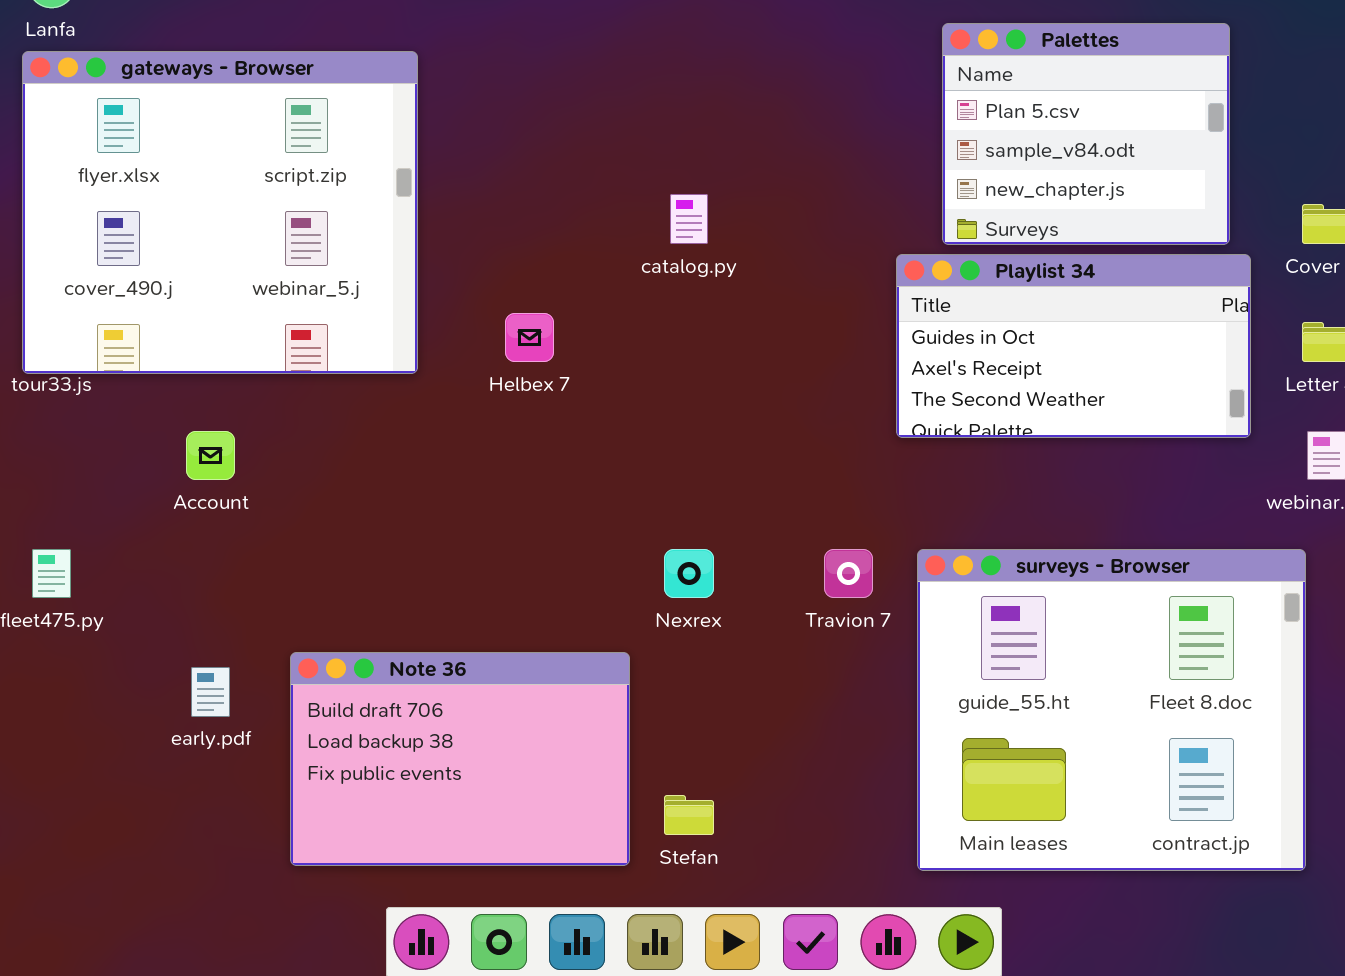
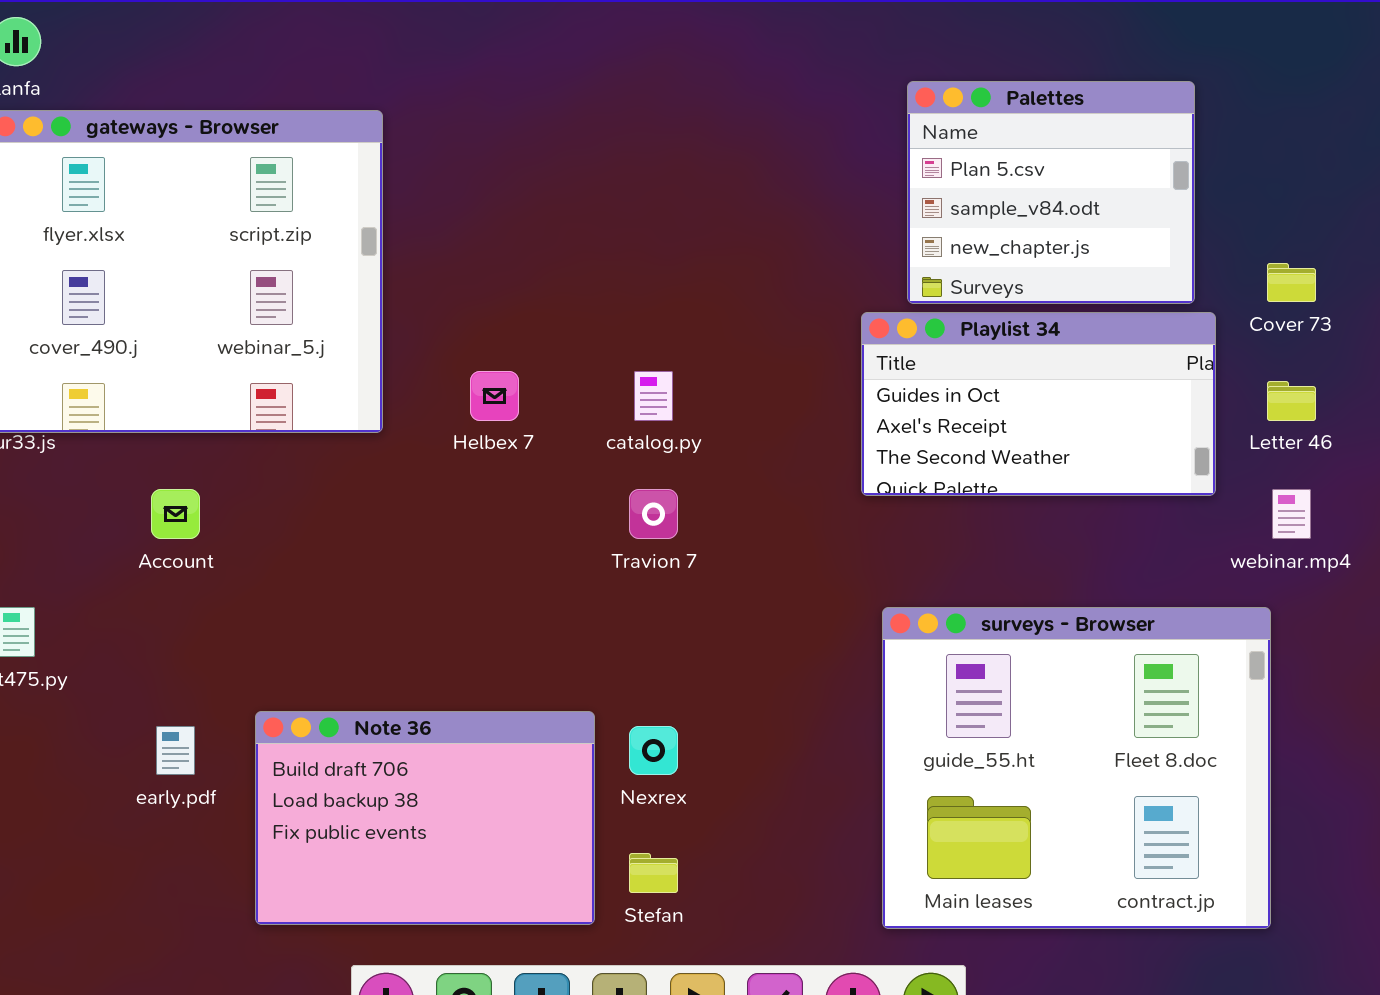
catalog.py: [670,194,708,244] -> [634,371,673,421], moved
Nexrex: [664,549,714,598] -> [629,726,678,775], moved
Travion 7: [824,549,873,598] -> [629,489,678,539], moved

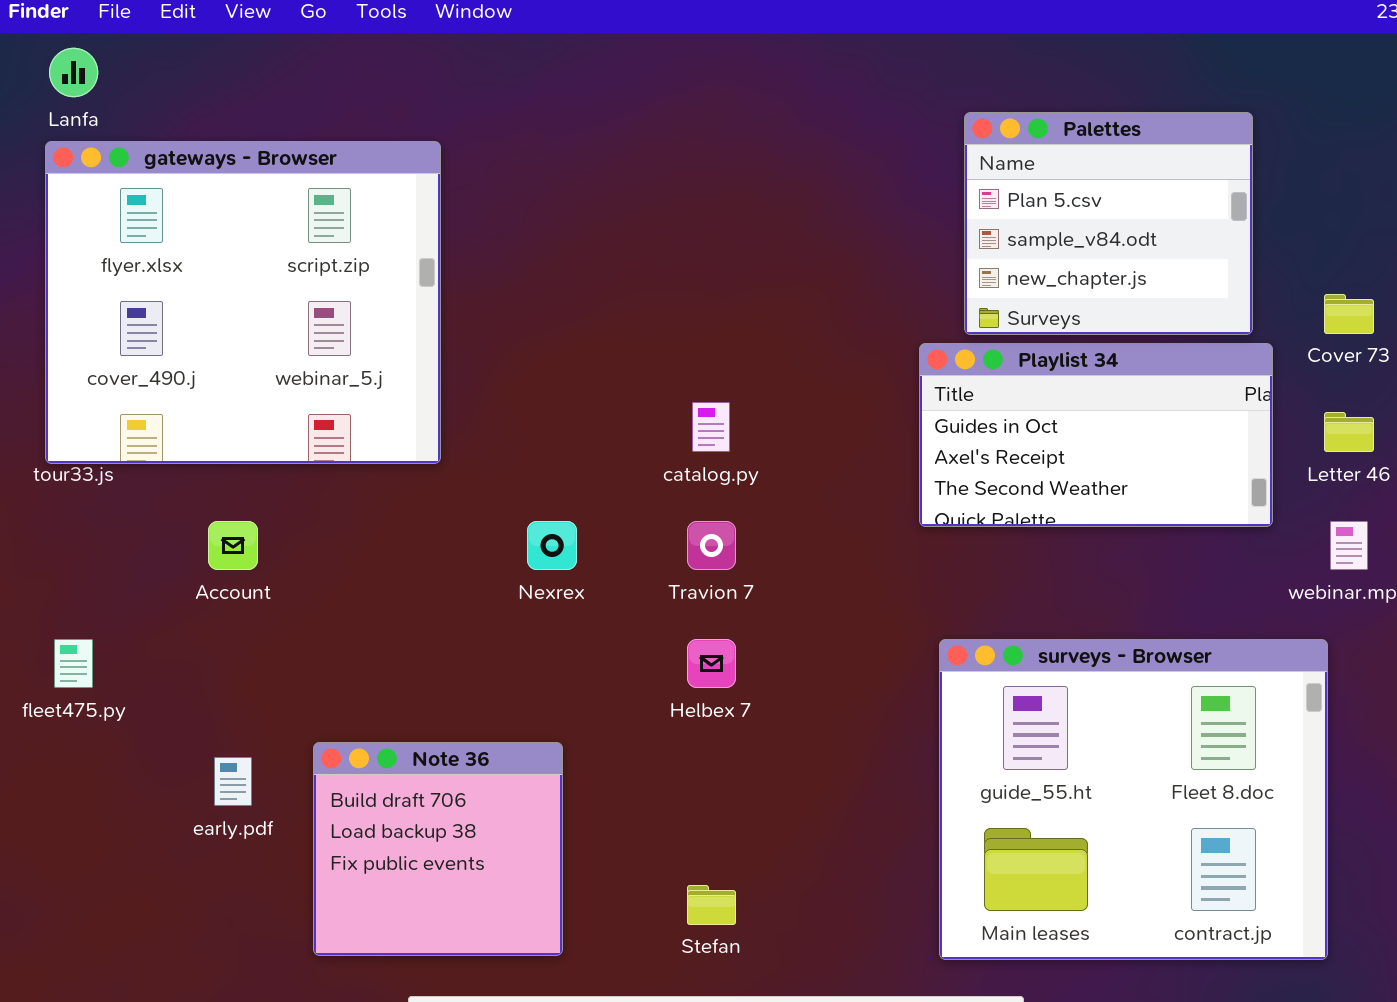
Helbex 7: [470,371,519,421] -> [687,639,736,688], moved
Note 36: [255,711,595,925] -> [313,742,563,956], resized
Nexrex: [629,726,678,775] -> [527,521,577,570], moved

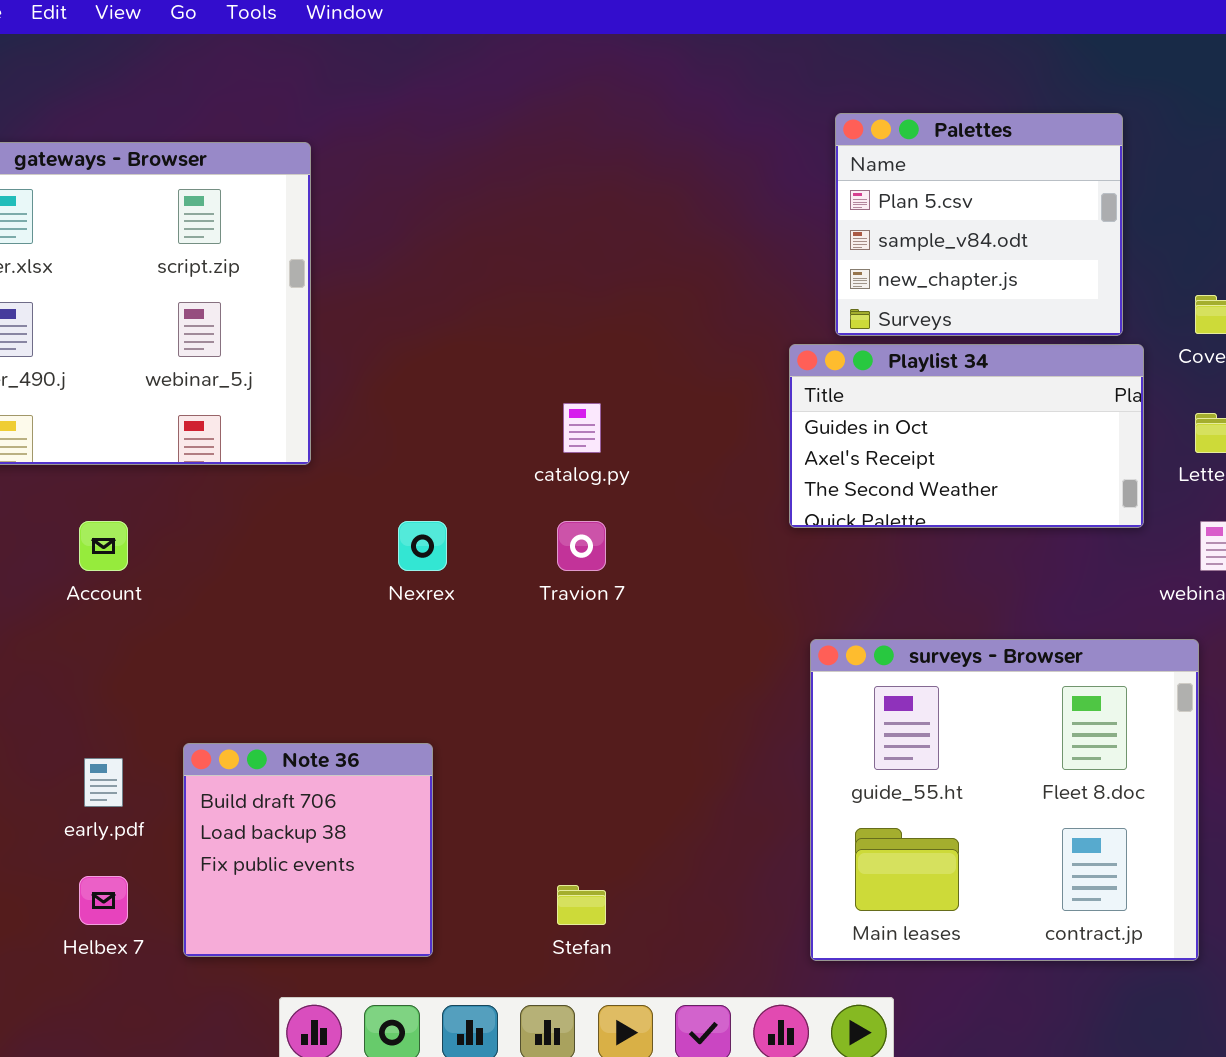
Helbex 7: [687,639,736,688] -> [79,876,128,925], moved

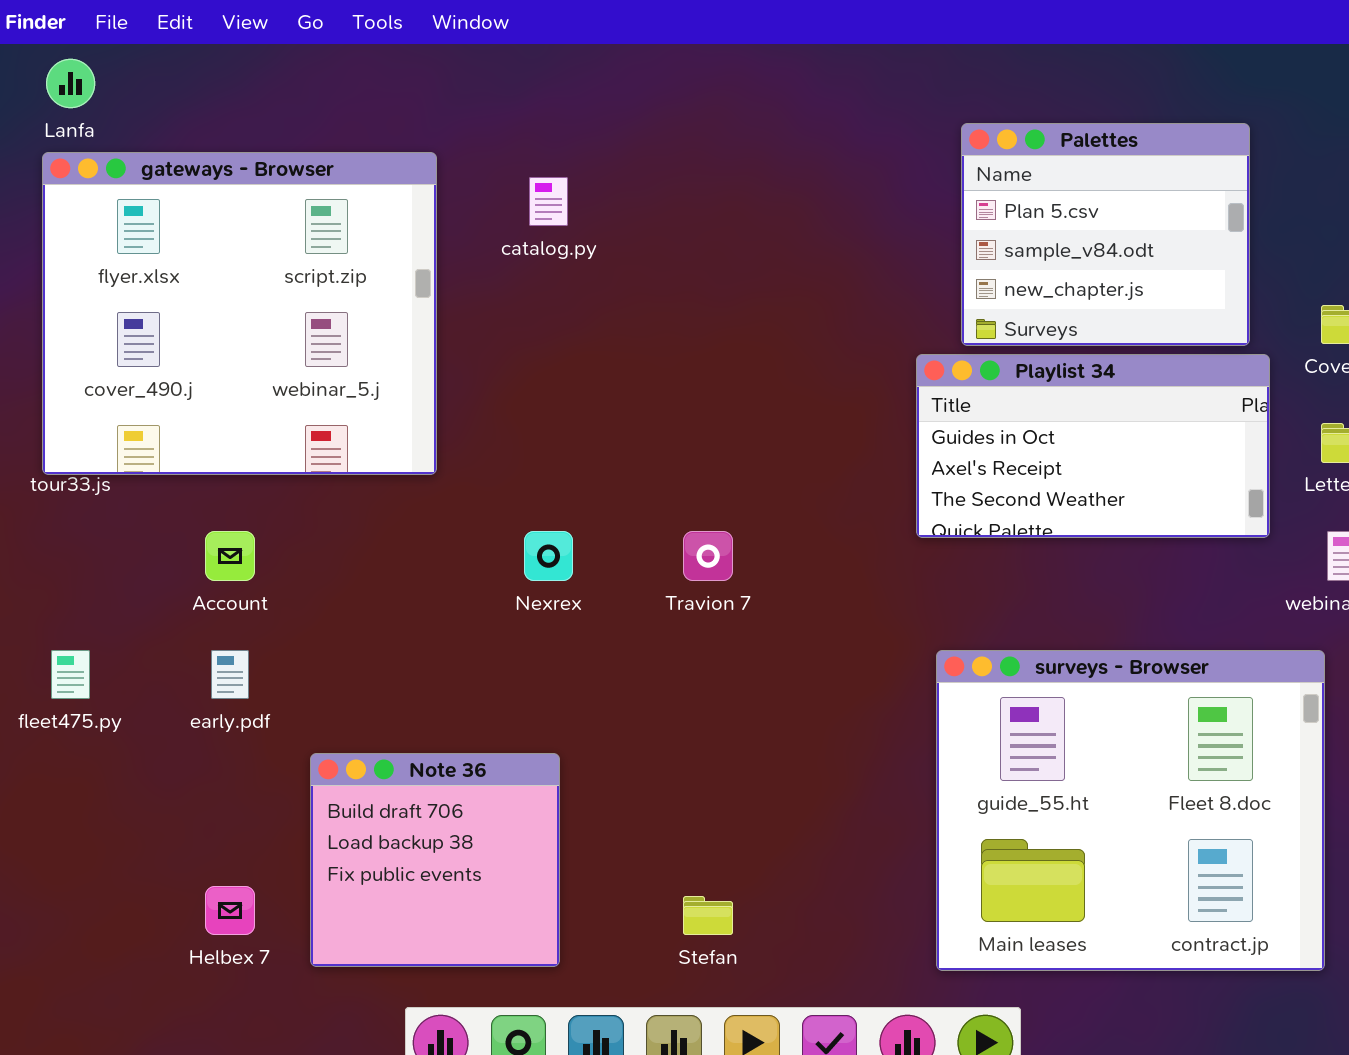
catalog.py: [563,403,601,453] -> [529,177,568,226], moved
early.pdf: [84,758,123,807] -> [211,650,249,699], moved

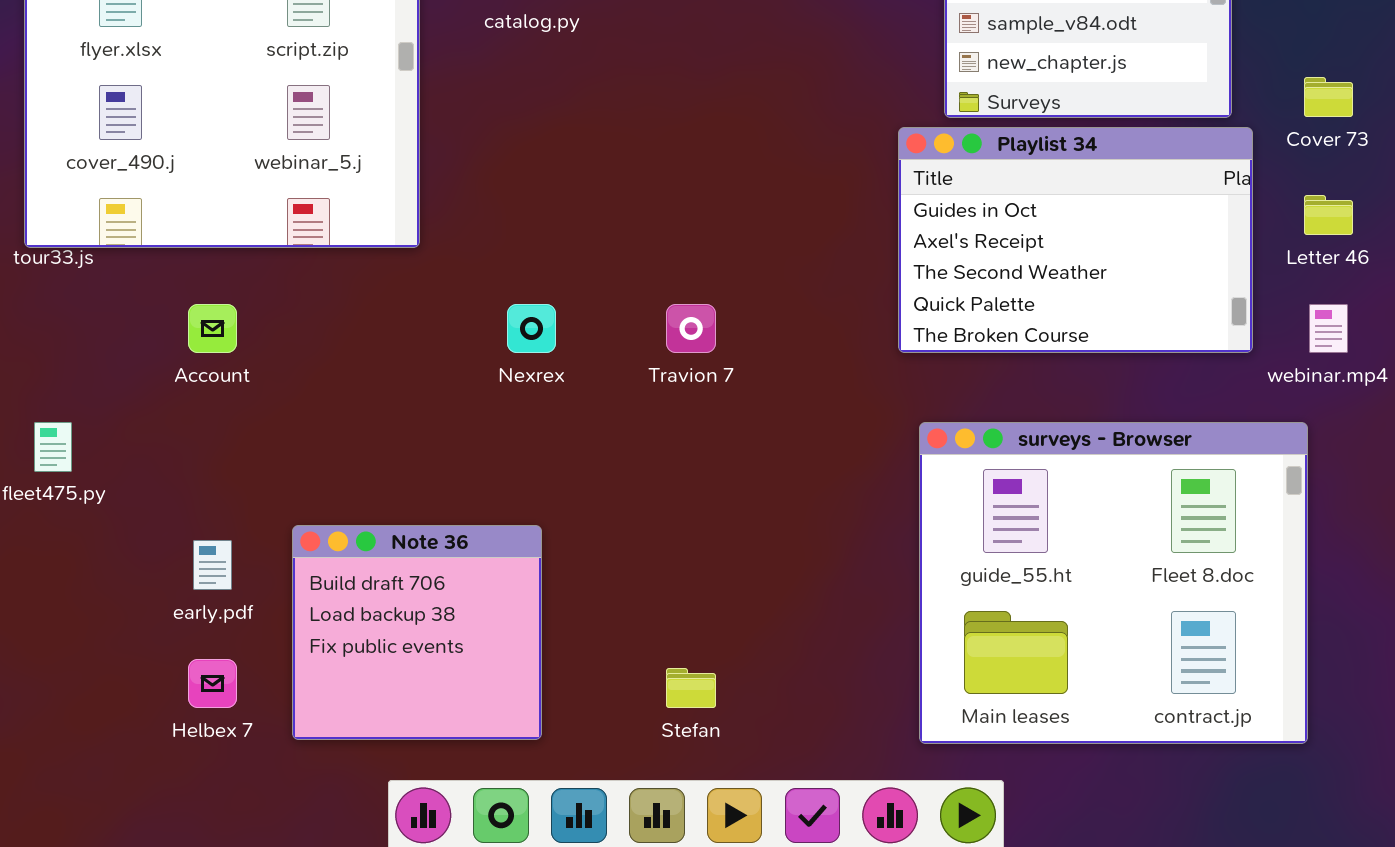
Playlist 34: [916,354,1270,538] -> [898,127,1253,353], resized
early.pdf: [211,650,249,699] -> [193,540,232,590], moved

